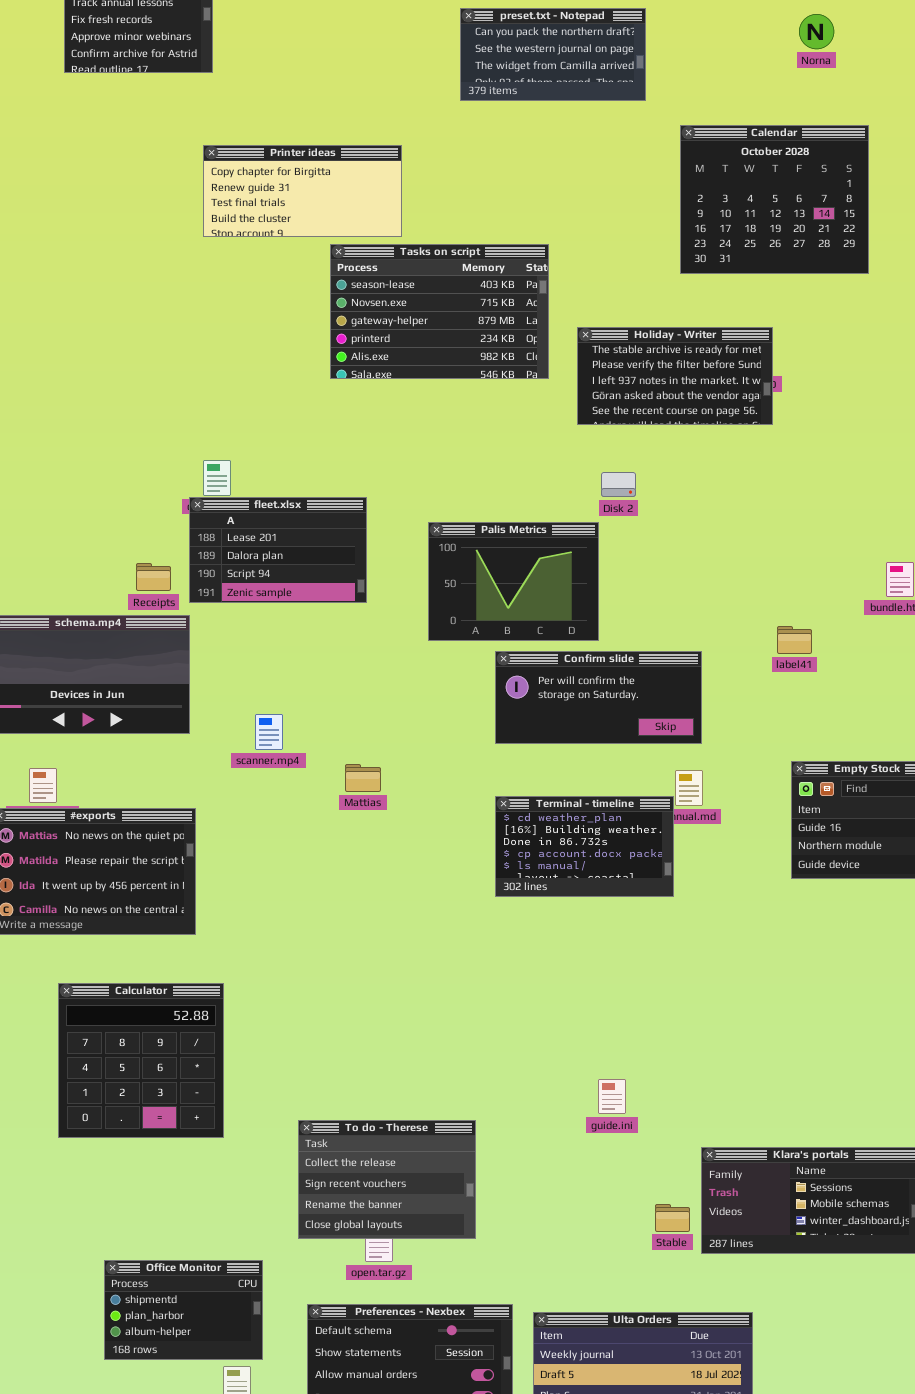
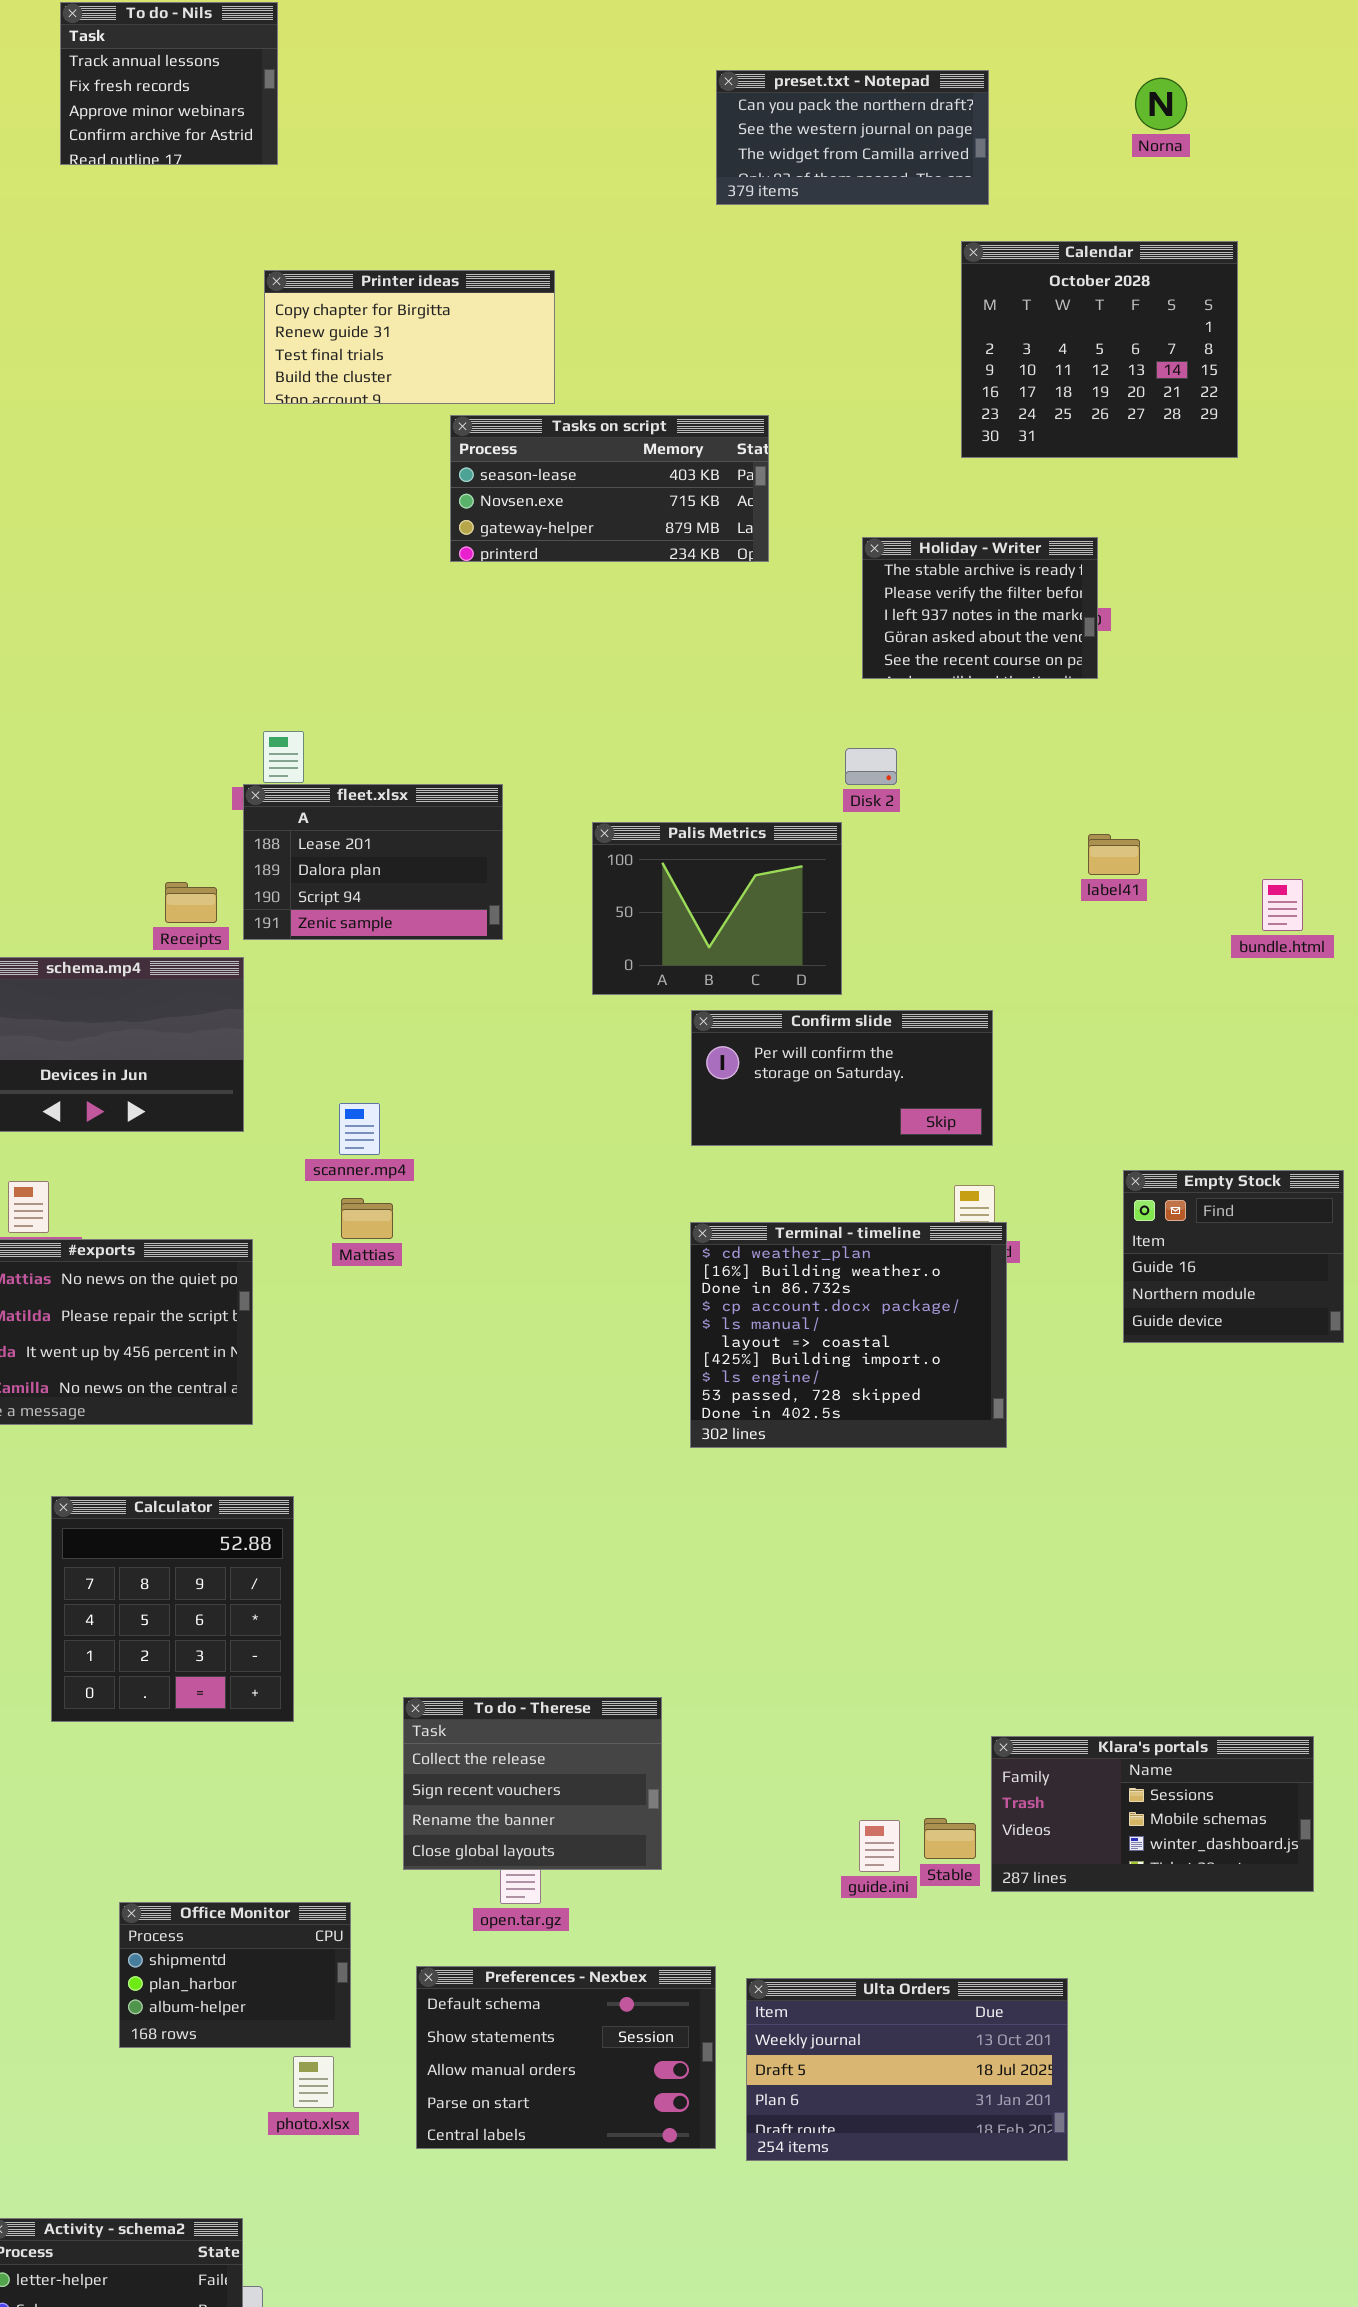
preset.txt - Notepad: [460,8,646,101] -> [716,70,989,205], moved
Tasks on script: [330,244,549,379] -> [450,415,769,562], resized
Holiday - Writer: [577,327,773,425] -> [862,537,1098,679], resized
label41: [777,626,812,654] -> [1088,834,1140,875], moved
Mattias: [345,764,381,792] -> [341,1198,393,1239], moved
Terminal - timeline: [495,796,674,897] -> [690,1222,1007,1448], resized
guide.ini: [598,1079,626,1114] -> [859,1820,900,1872], moved

